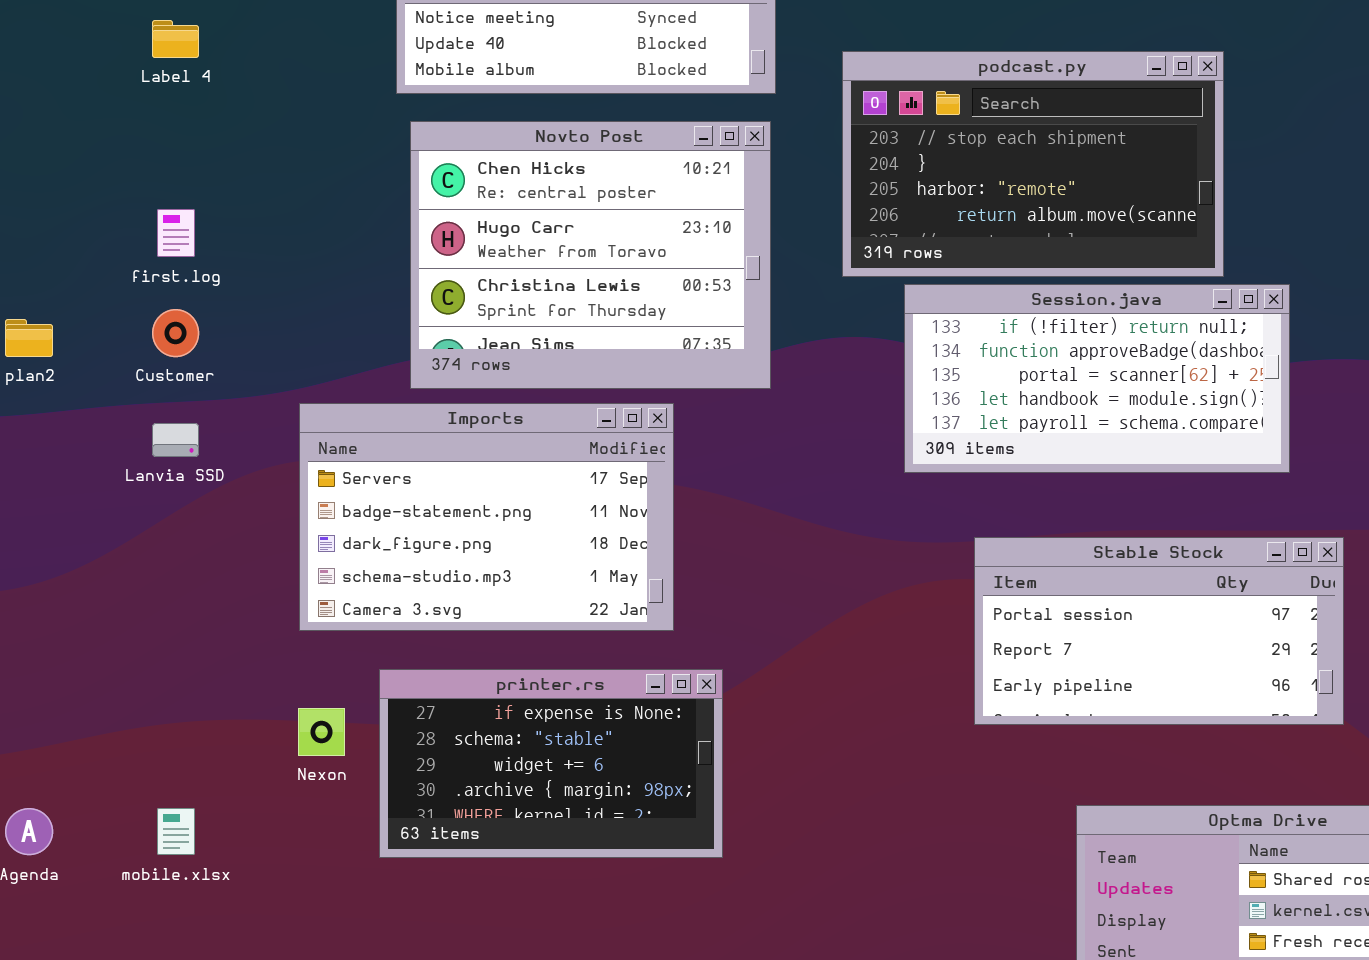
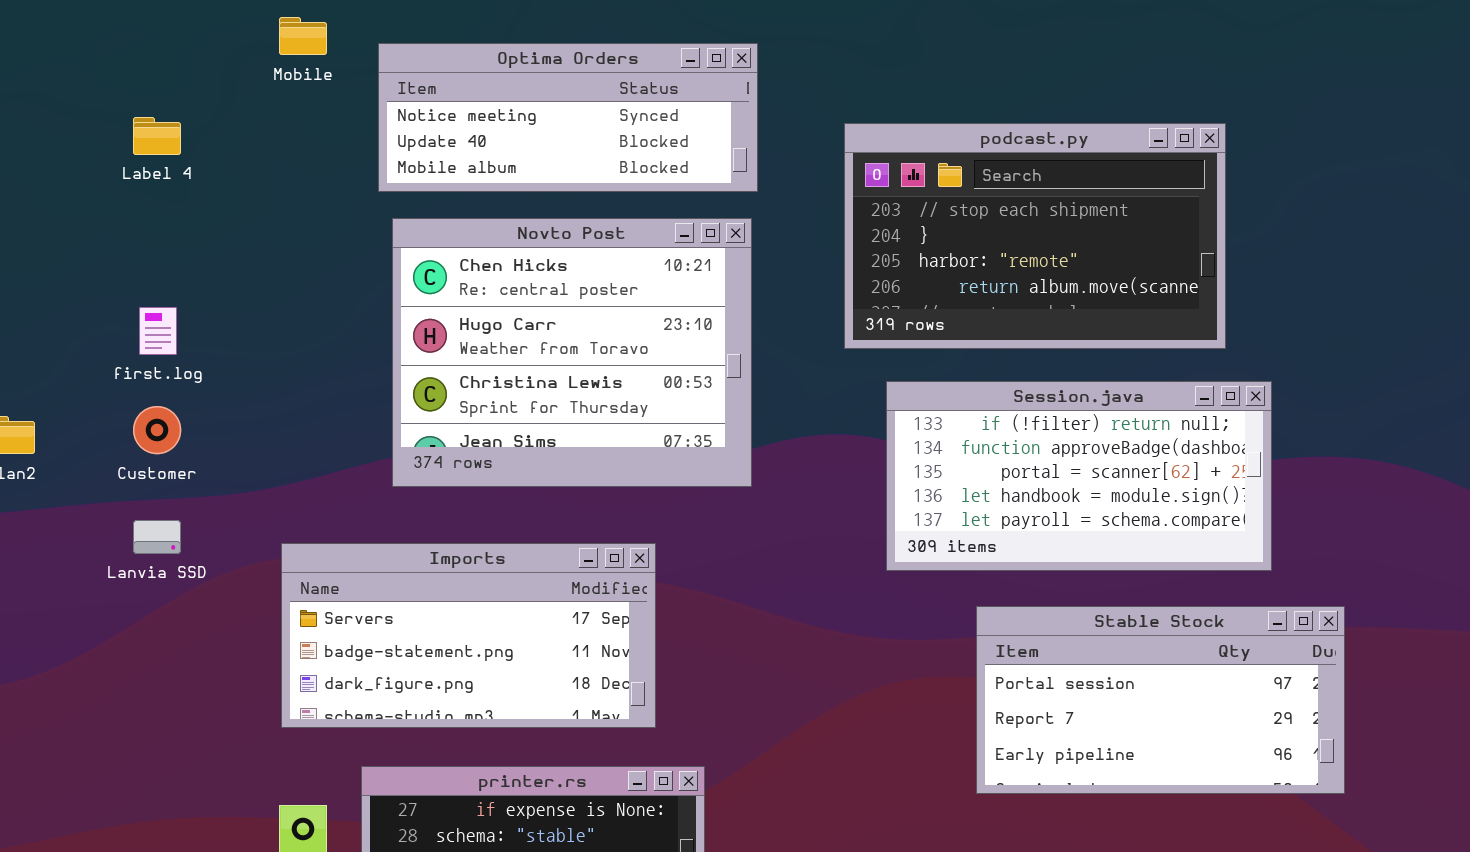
podcast.py: [842,51,1224,277] -> [844,123,1226,349], moved
Imports: [299,403,674,631] -> [281,543,656,728], resized
Stable Stock: [974,537,1344,725] -> [976,606,1345,794], moved

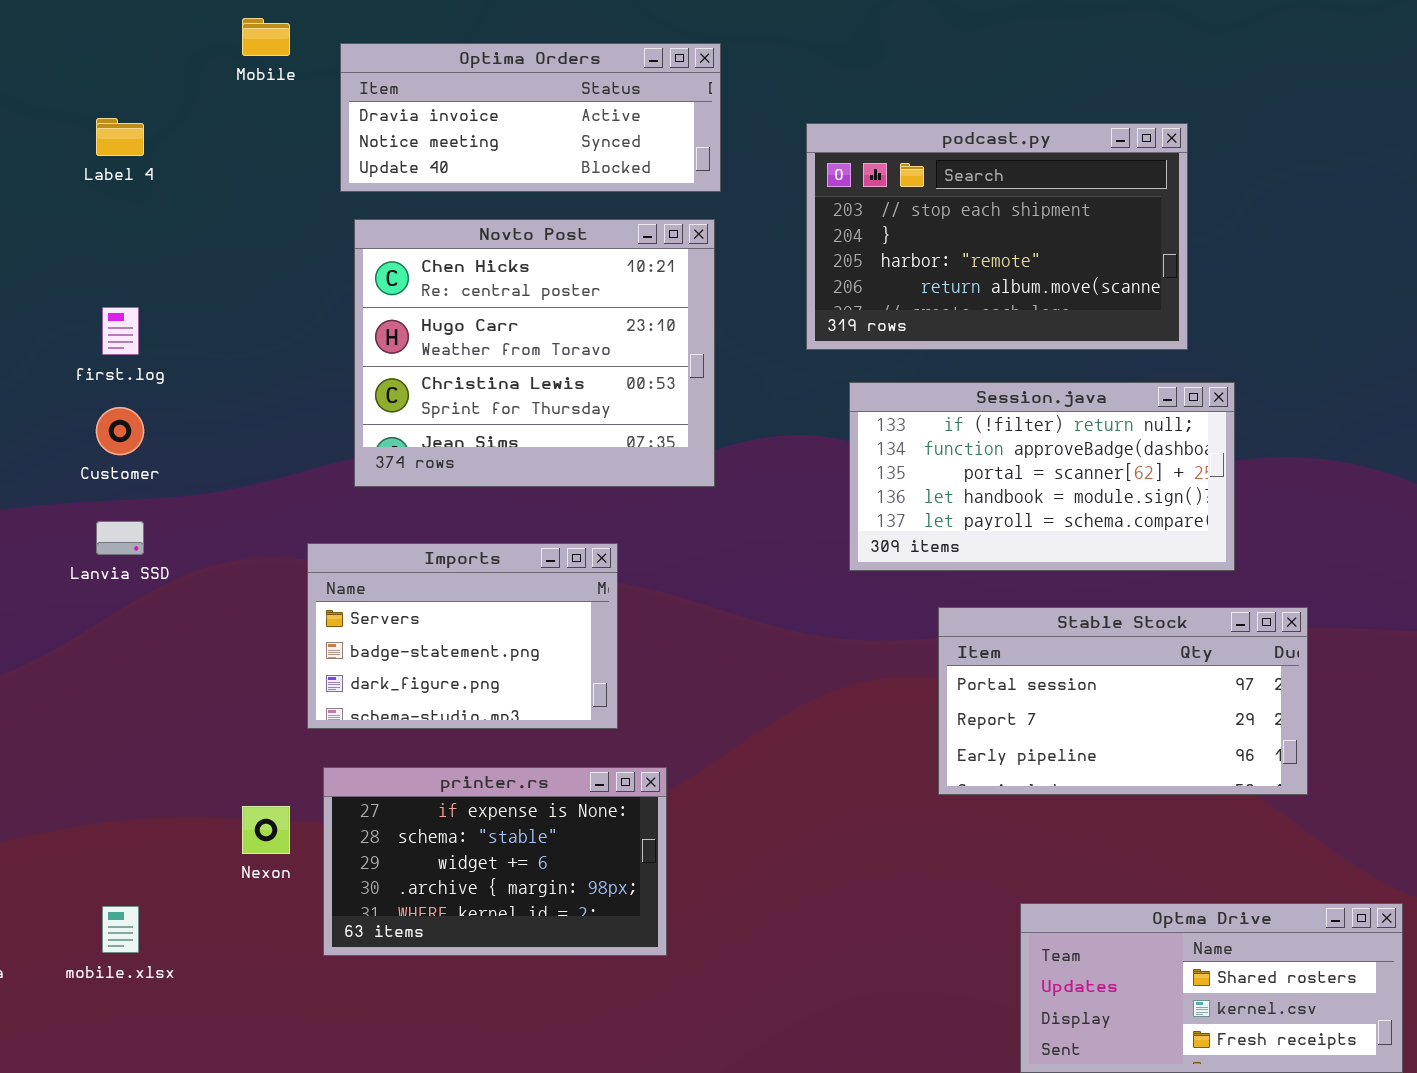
Optima Orders: [378,43,758,192] -> [340,43,721,192], scrolled up 1 row
Imports: [281,543,656,728] -> [307,543,618,729], resized

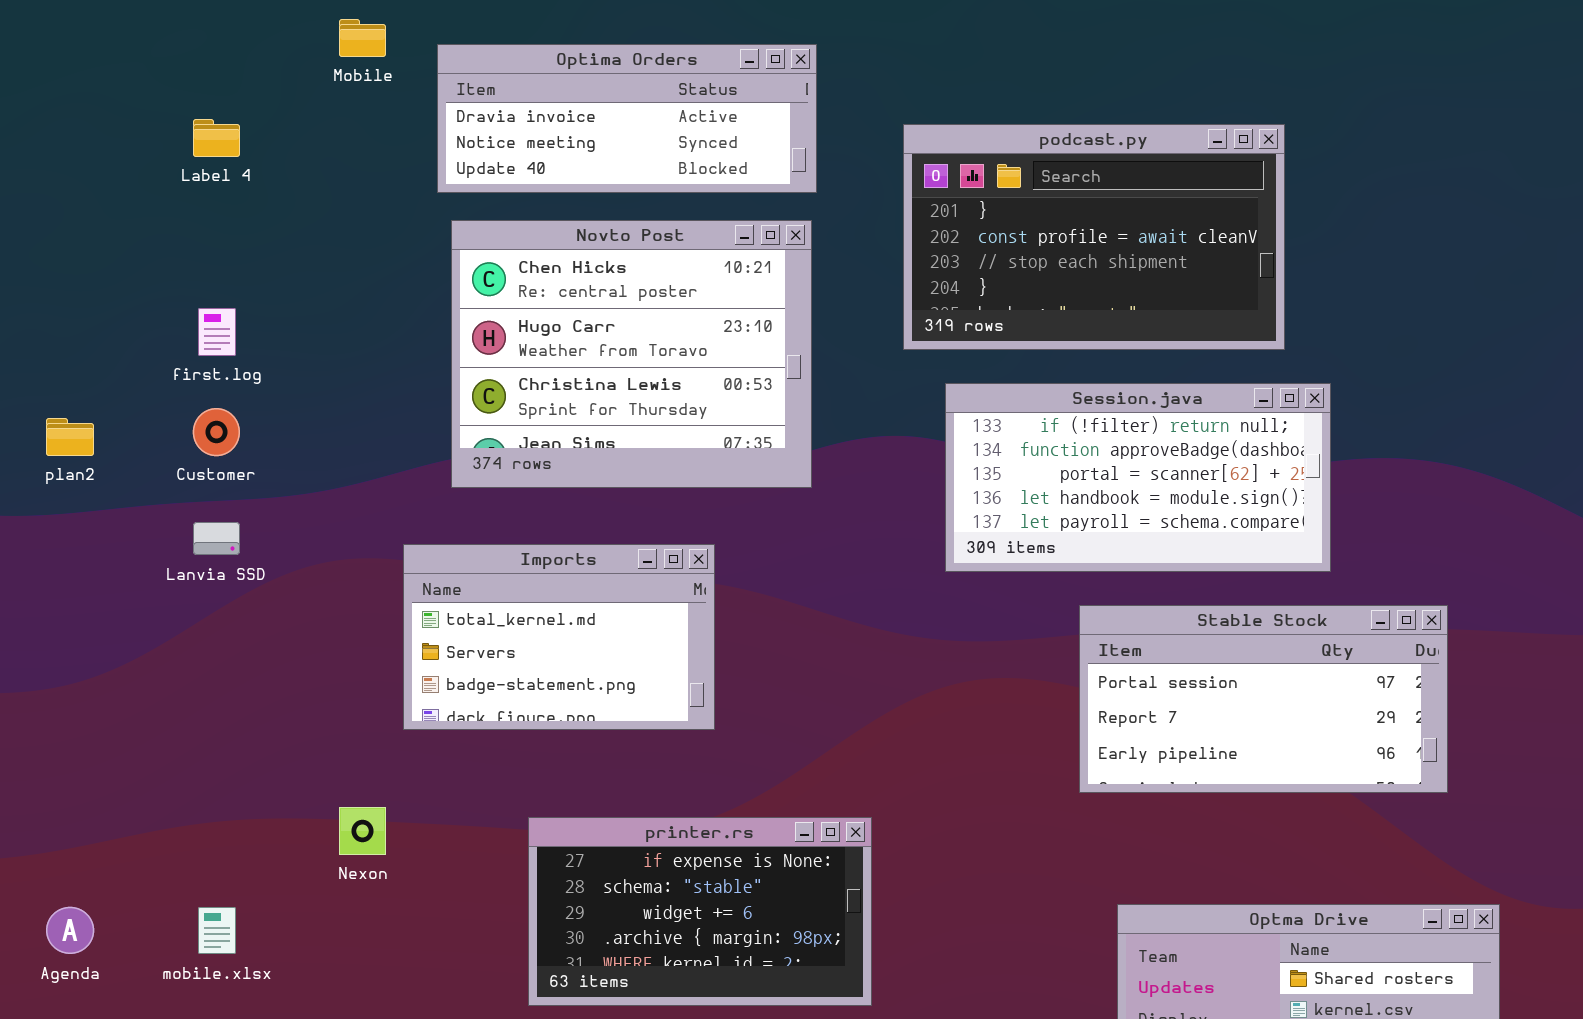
podcast.py: [806,123,1188,350] -> [903,124,1285,350], scrolled up 2 rows
Imports: [307,543,618,729] -> [403,544,715,730], scrolled up 1 row
Stable Stock: [938,607,1308,795] -> [1079,605,1448,793], moved
printer.rs: [323,767,667,956] -> [528,817,872,1006], moved

